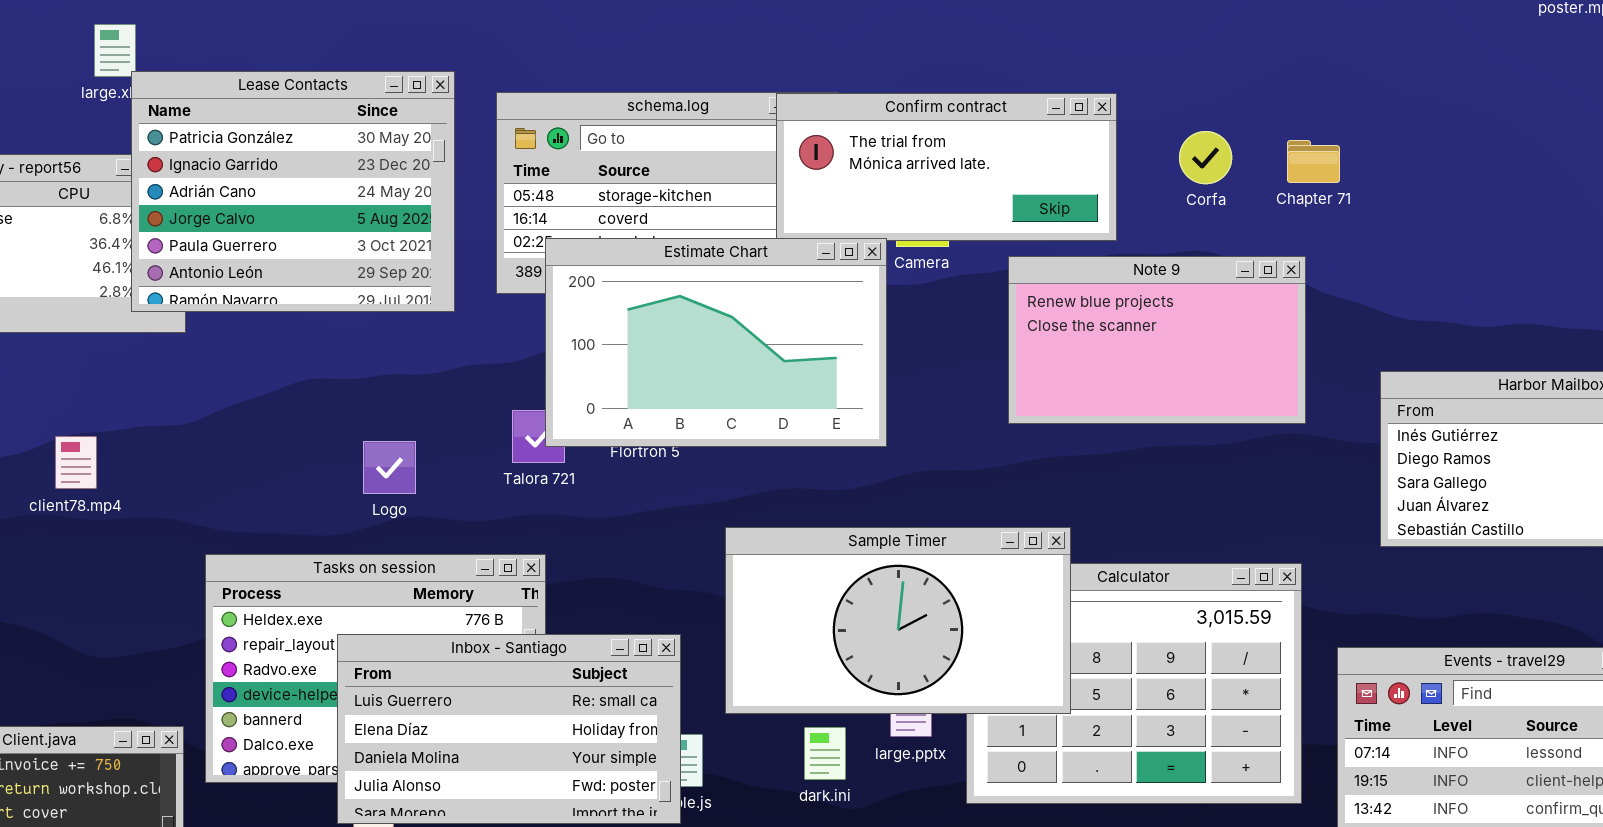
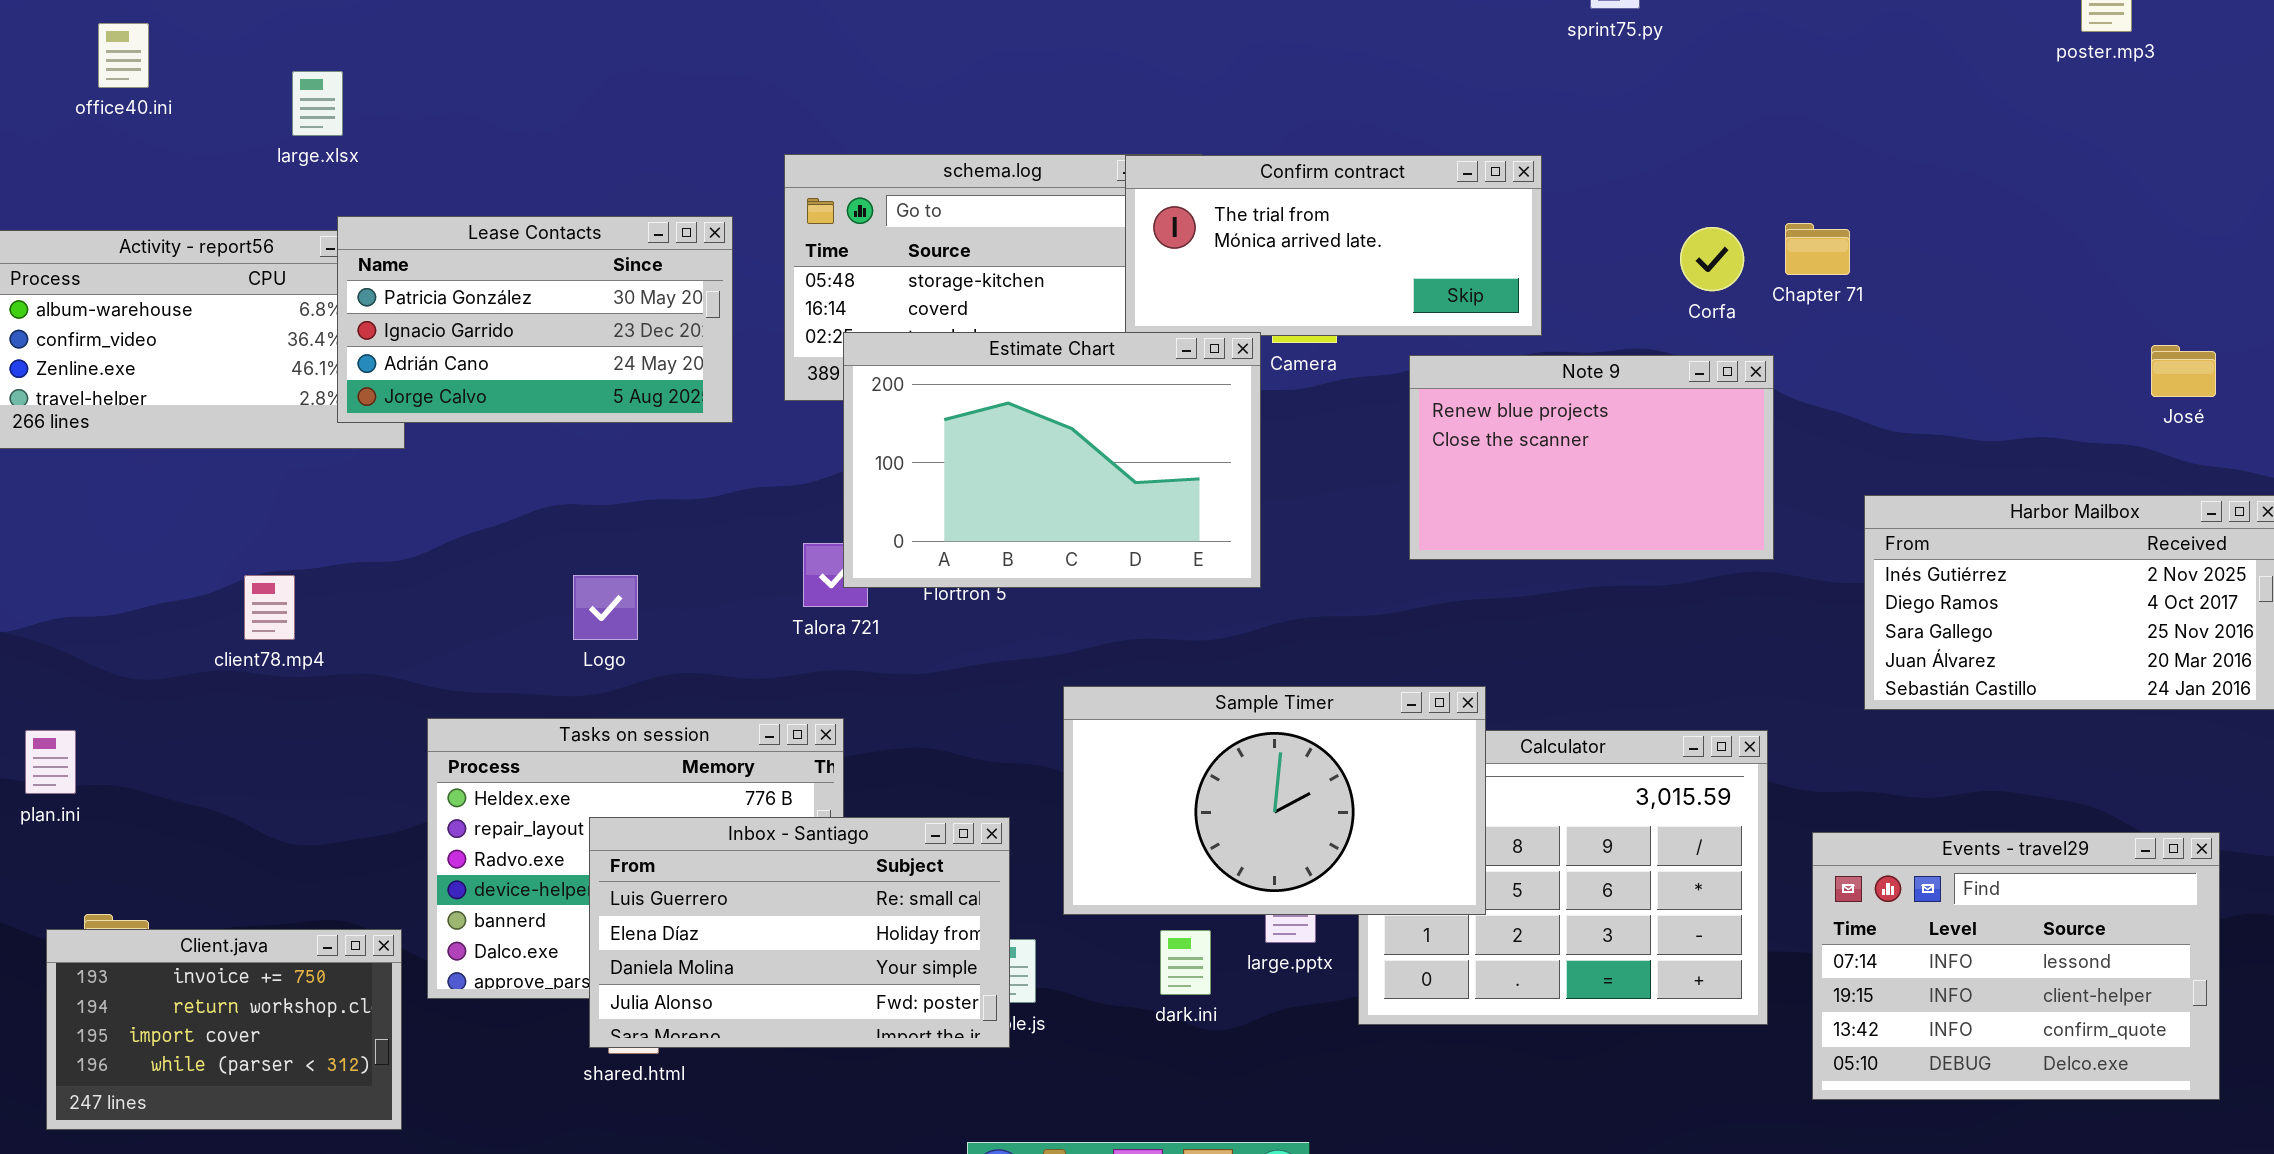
Lease Contacts: [131,71,455,312] -> [337,216,733,423], resized
Corfa: [1179,131,1232,184] -> [1680,227,1744,291], moved
Chapter 71: [1287,140,1340,183] -> [1785,223,1850,275], moved
Logo: [363,441,416,494] -> [573,575,638,640], moved

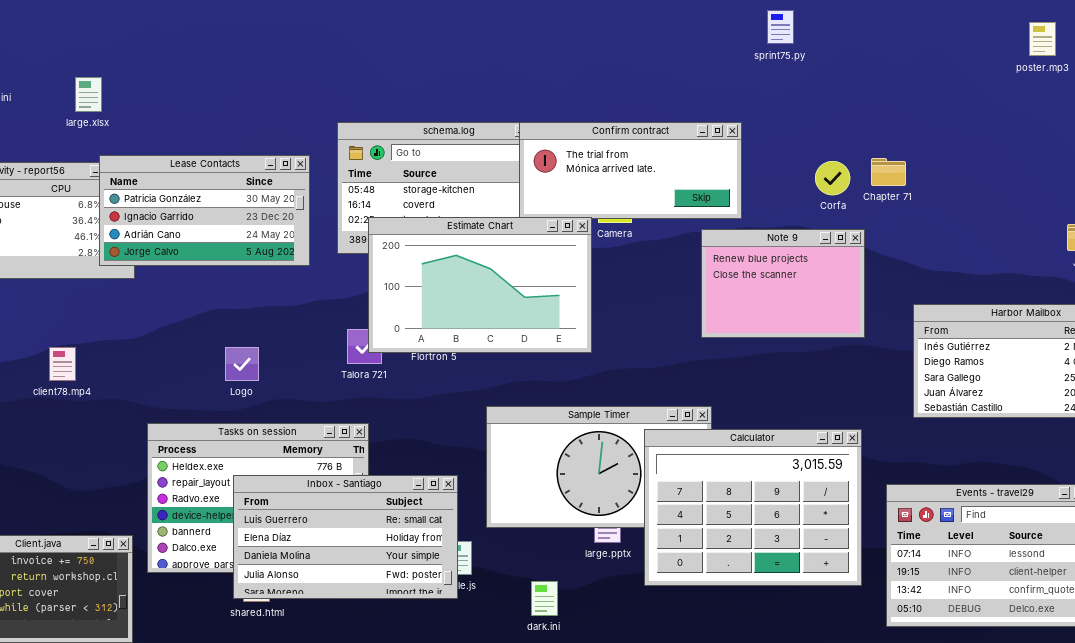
Note 9: [1409,355,1774,560] -> [701,229,865,338], resized
Calculator: [1358,730,1768,1025] -> [644,429,862,586], raised
dark.ini: [1160,930,1211,995] -> [531,581,558,616], moved

